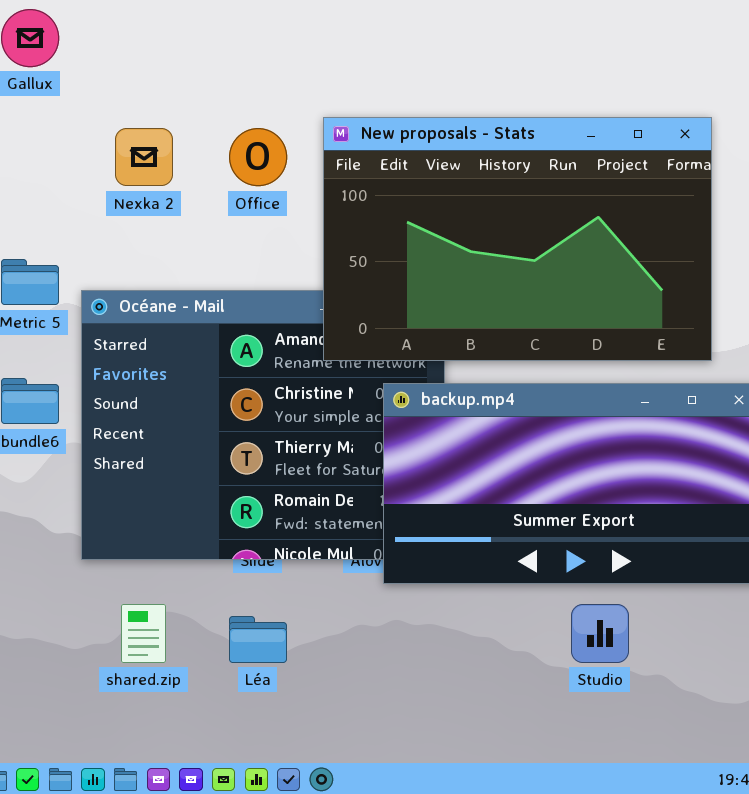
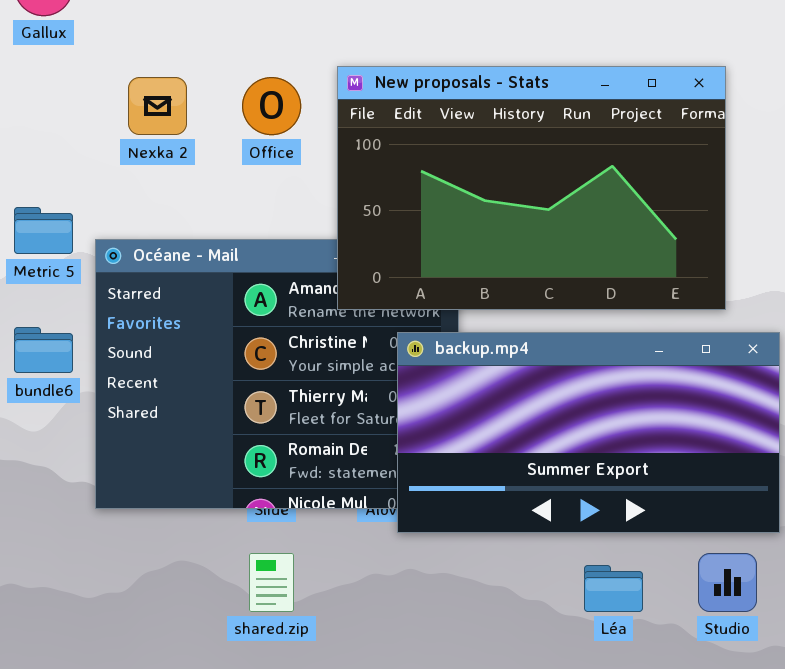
shared.zip: [121,604,166,663] -> [249,553,294,612], moved
Studio: [571,604,629,663] -> [698,553,757,612], moved
Léa: [229,616,287,663] -> [584,565,643,612], moved

